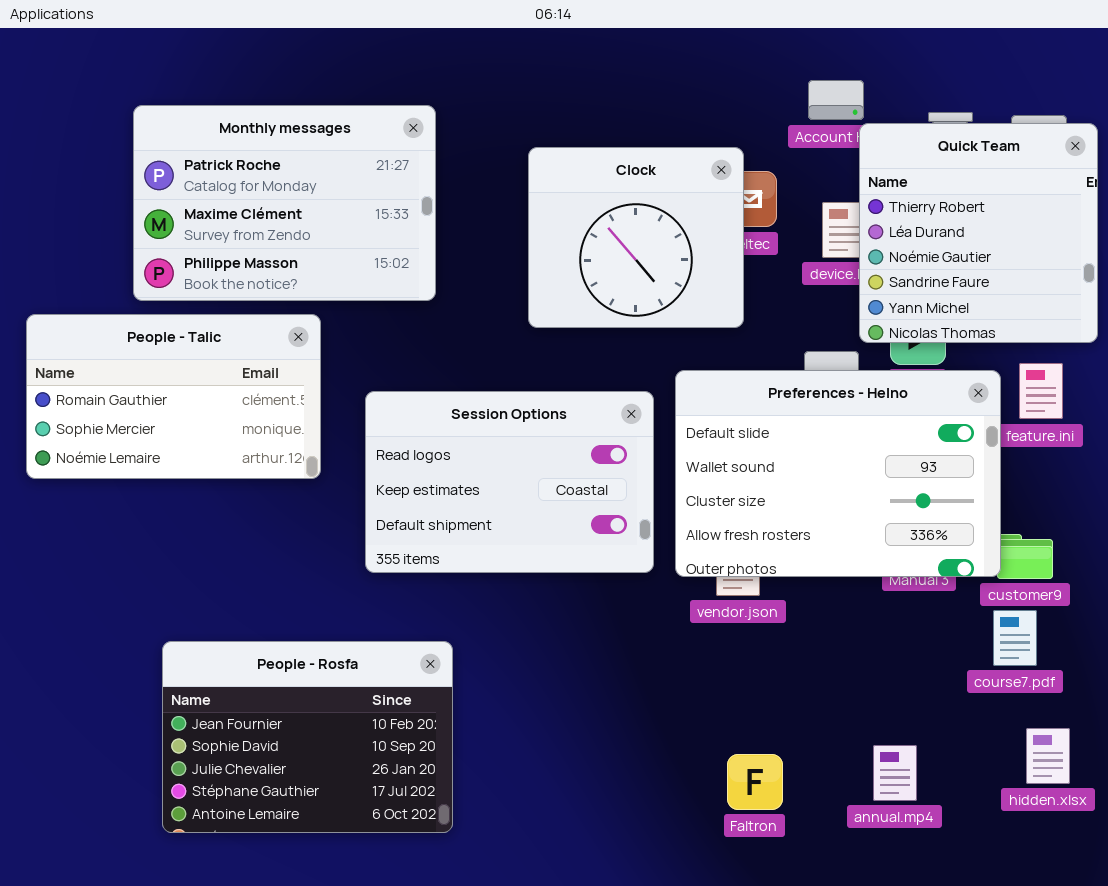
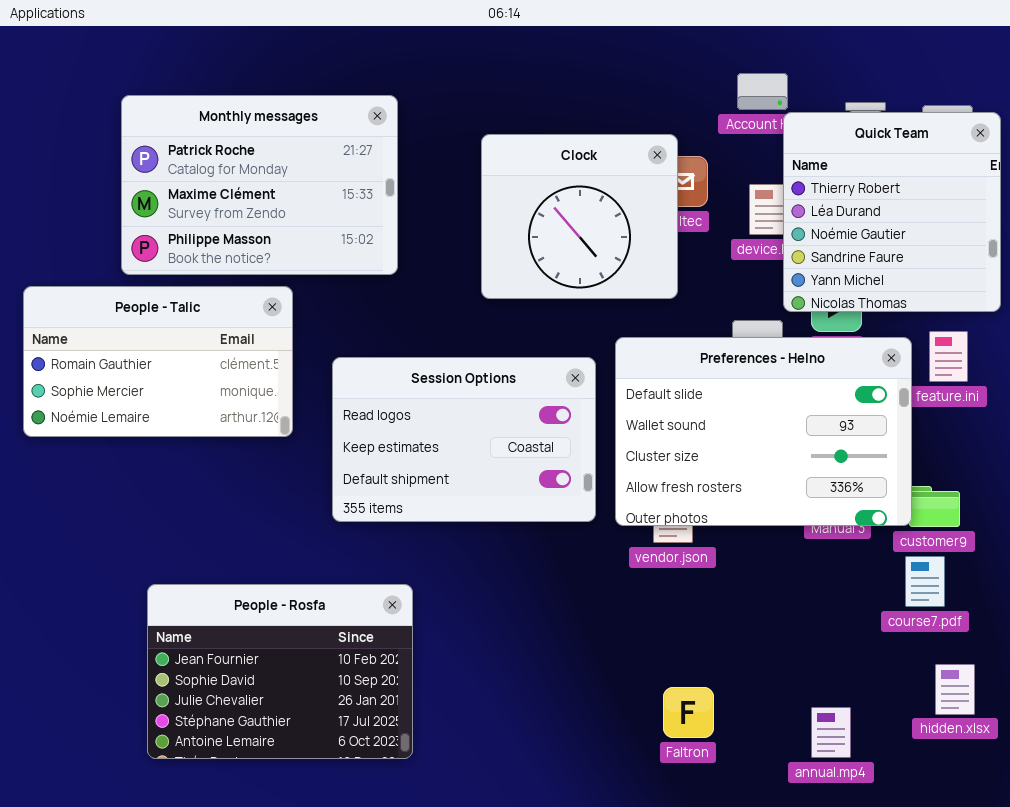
annual.mp4: [873,745,917,801] -> [811,707,851,758], moved

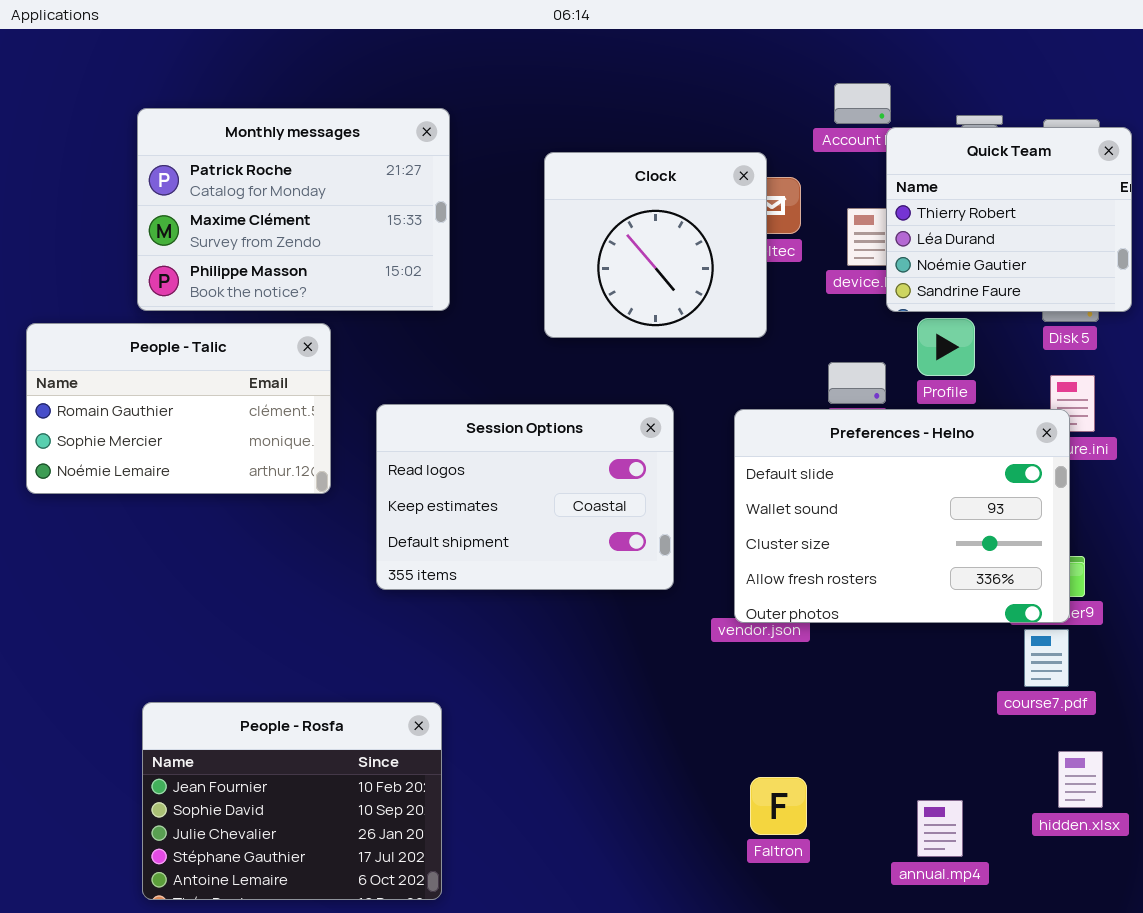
Quick Team: [783,112,1001,312] -> [886,127,1132,312], resized
Preferences - Helno: [615,337,912,526] -> [734,409,1070,623], moved
People - Rosfa: [147,584,413,759] -> [142,702,442,900], moved

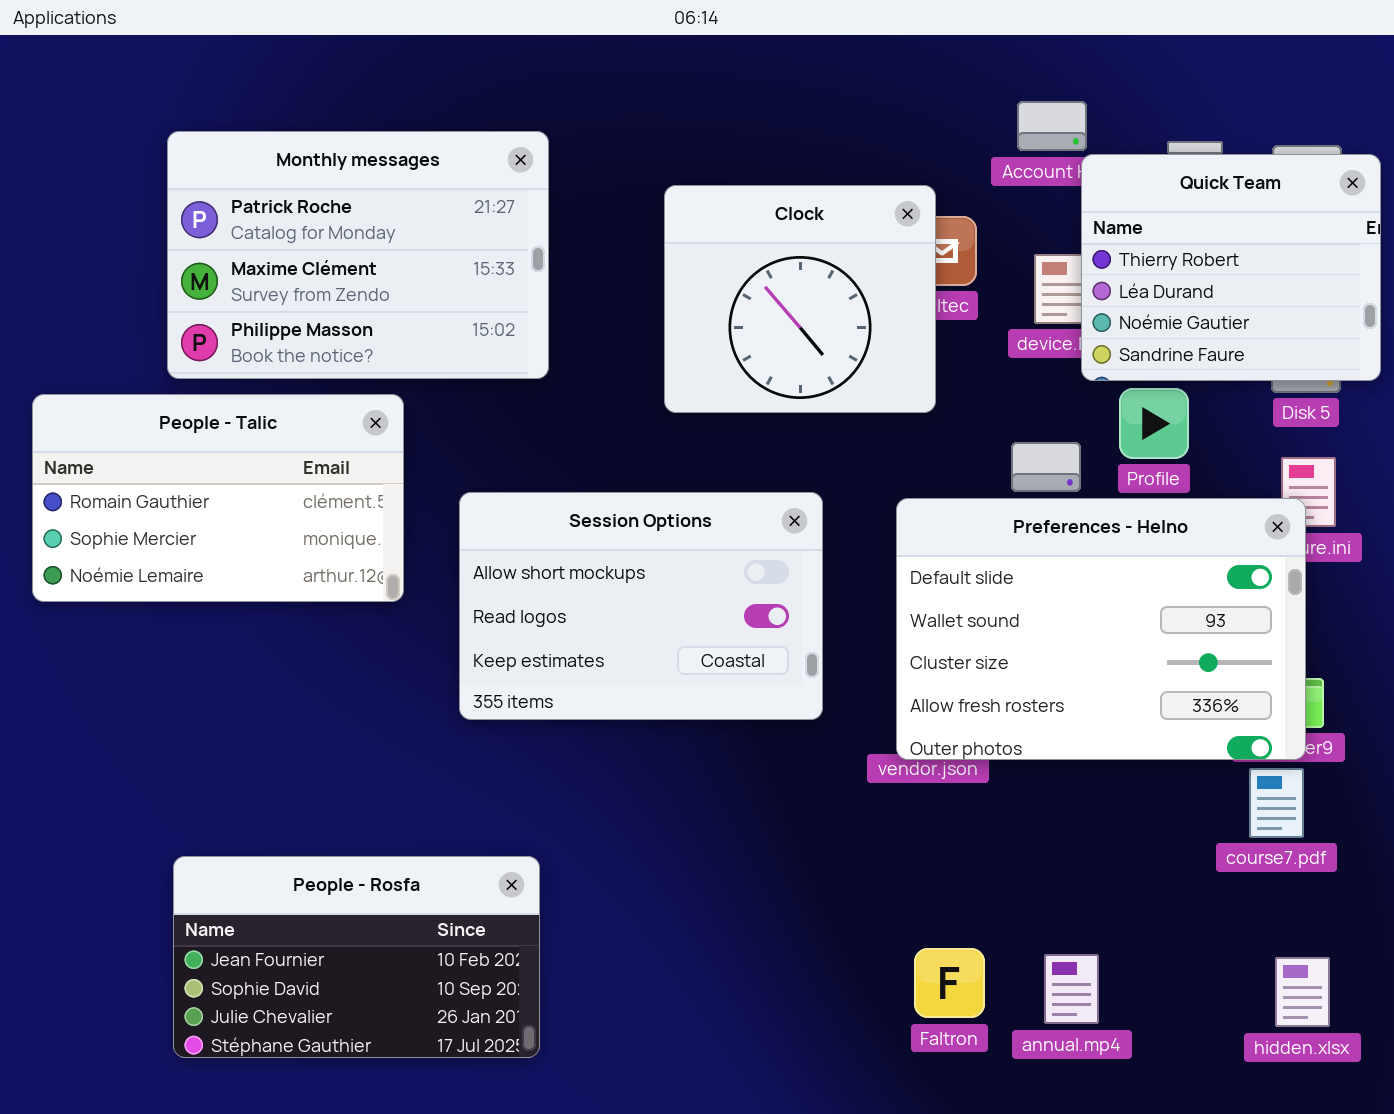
Session Options: [376,404,674,590] -> [459,492,823,720], scrolled up 1 row
People - Rosfa: [142,702,442,900] -> [173,856,540,1058], resized
hidden.xlsx: [1058,751,1103,808] -> [1275,957,1330,1027], moved
annual.mp4: [917,800,963,857] -> [1044,954,1099,1024], moved

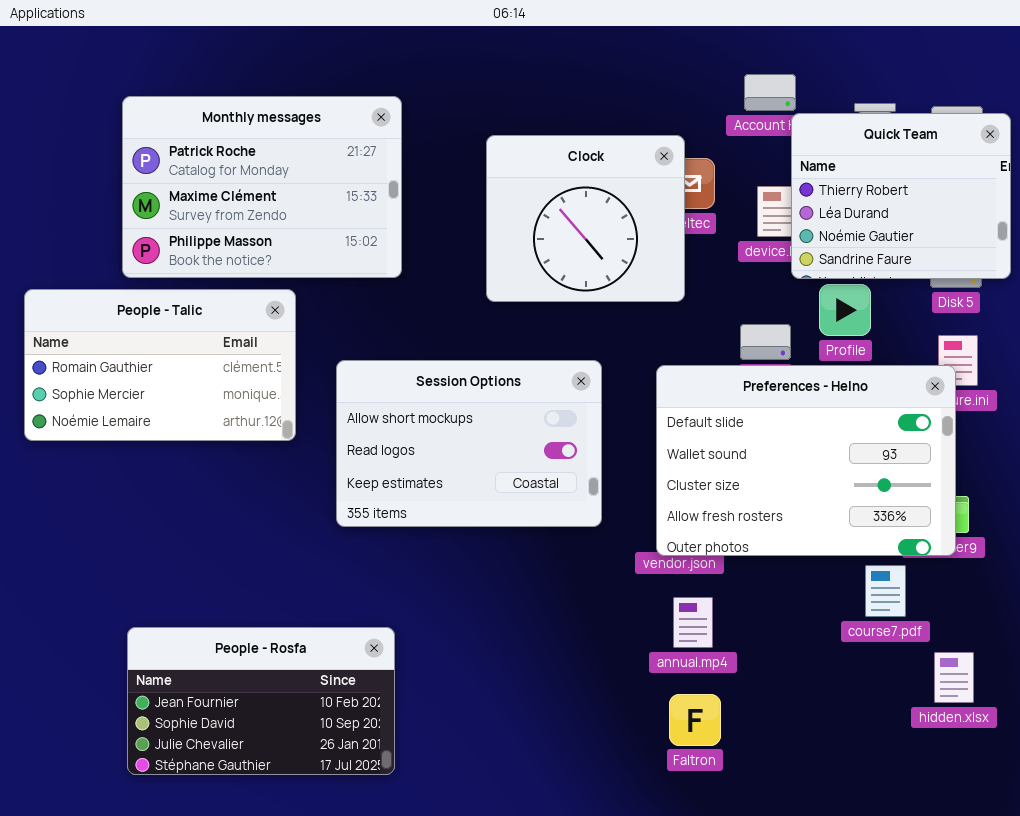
course7.pdf: [1249,768,1304,838] -> [865,565,906,617], moved
annual.mp4: [1044,954,1099,1024] -> [673,597,713,648], moved
hidden.xlsx: [1275,957,1330,1027] -> [934,652,974,703], moved

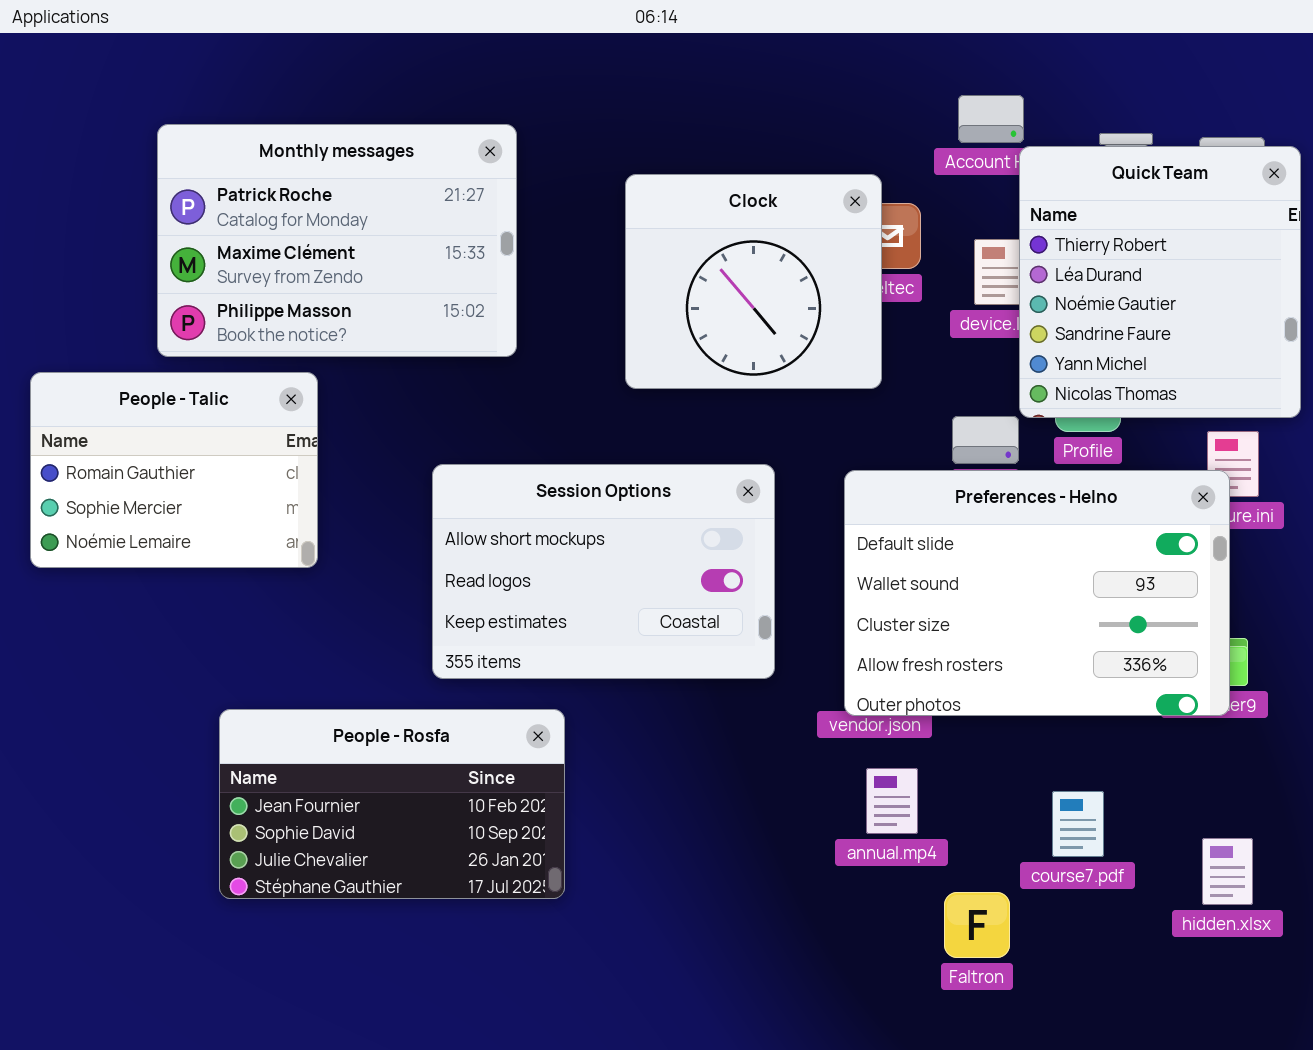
Quick Team: [791,113,1011,279] -> [1019,146,1301,418], resized
People - Talic: [24,289,296,441] -> [30,372,318,568], resized
course7.pdf: [865,565,906,617] -> [1052,791,1104,857], moved
People - Rosfa: [127,627,395,775] -> [219,709,565,899], moved
Faltron: [669,694,721,746] -> [944,892,1010,958], moved

